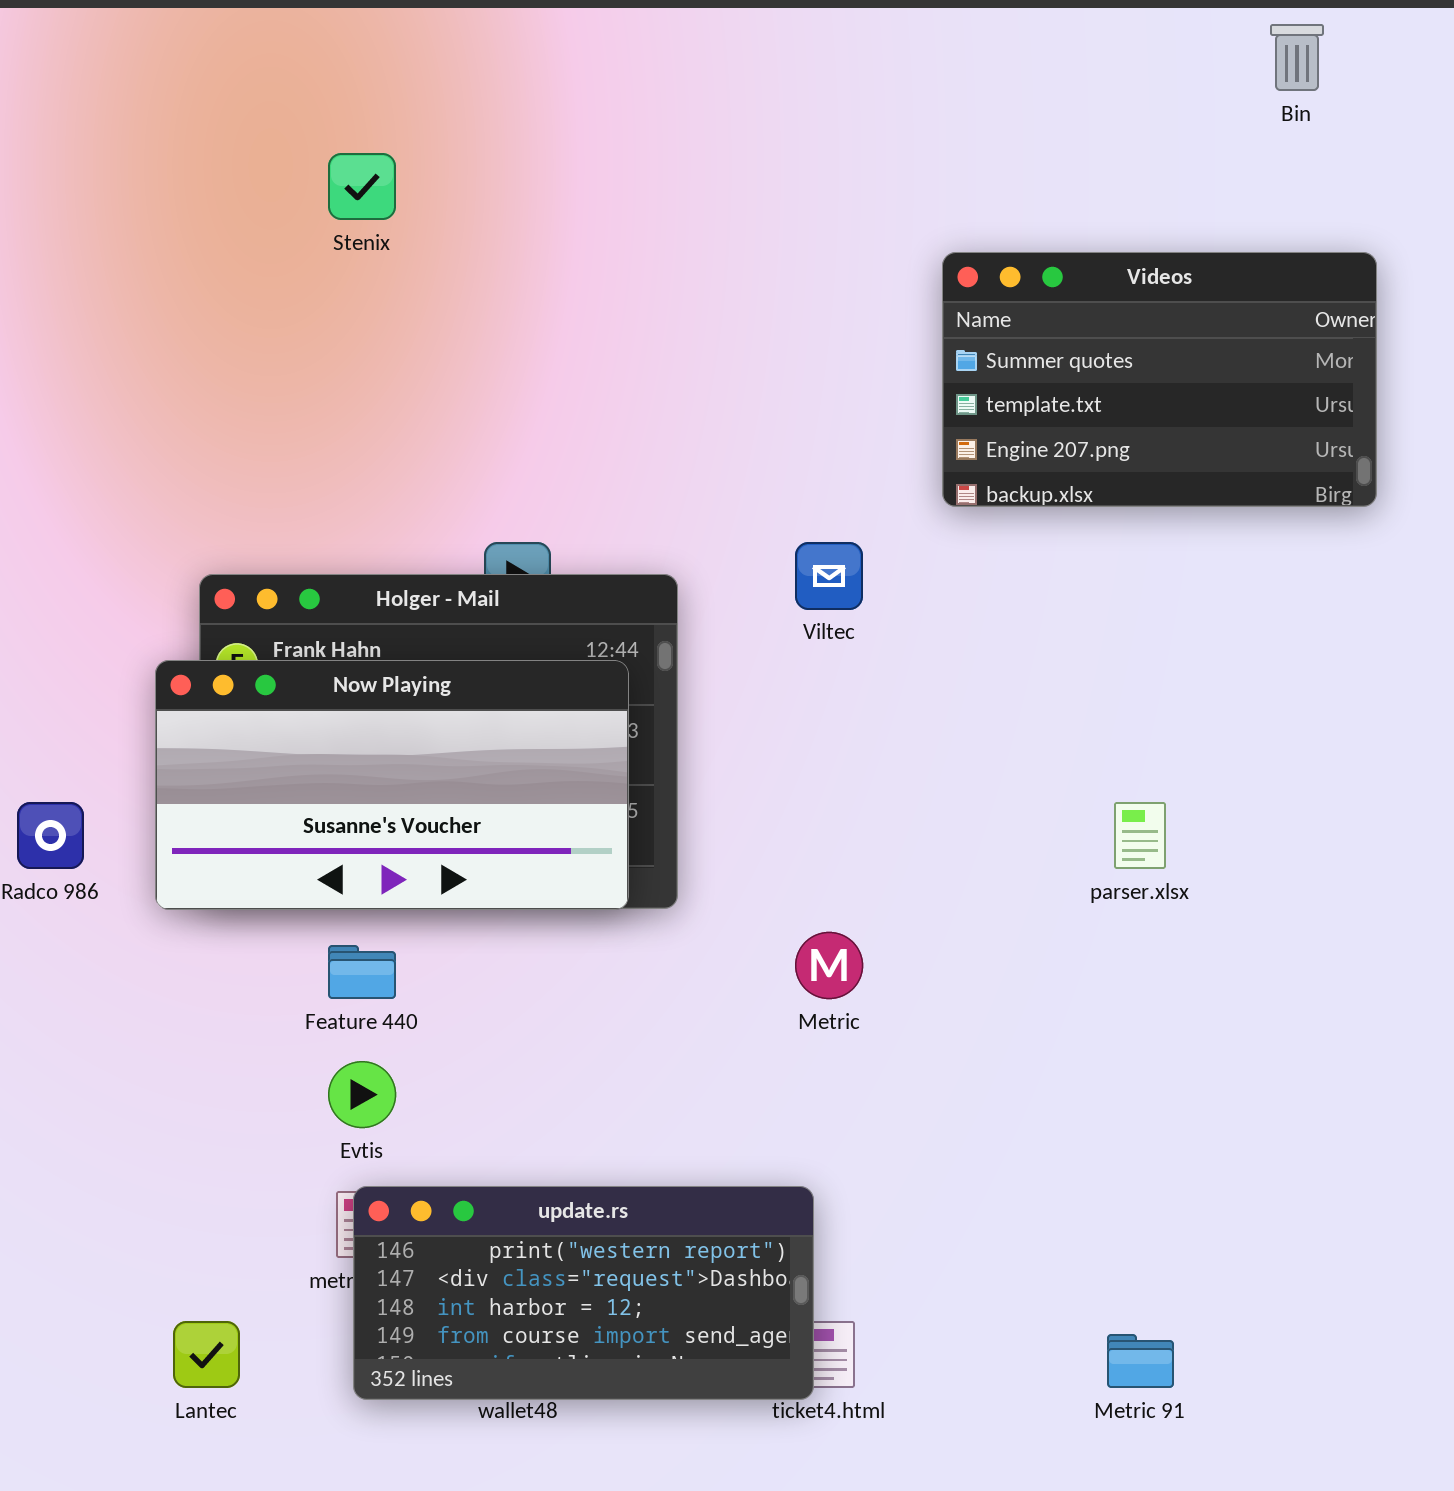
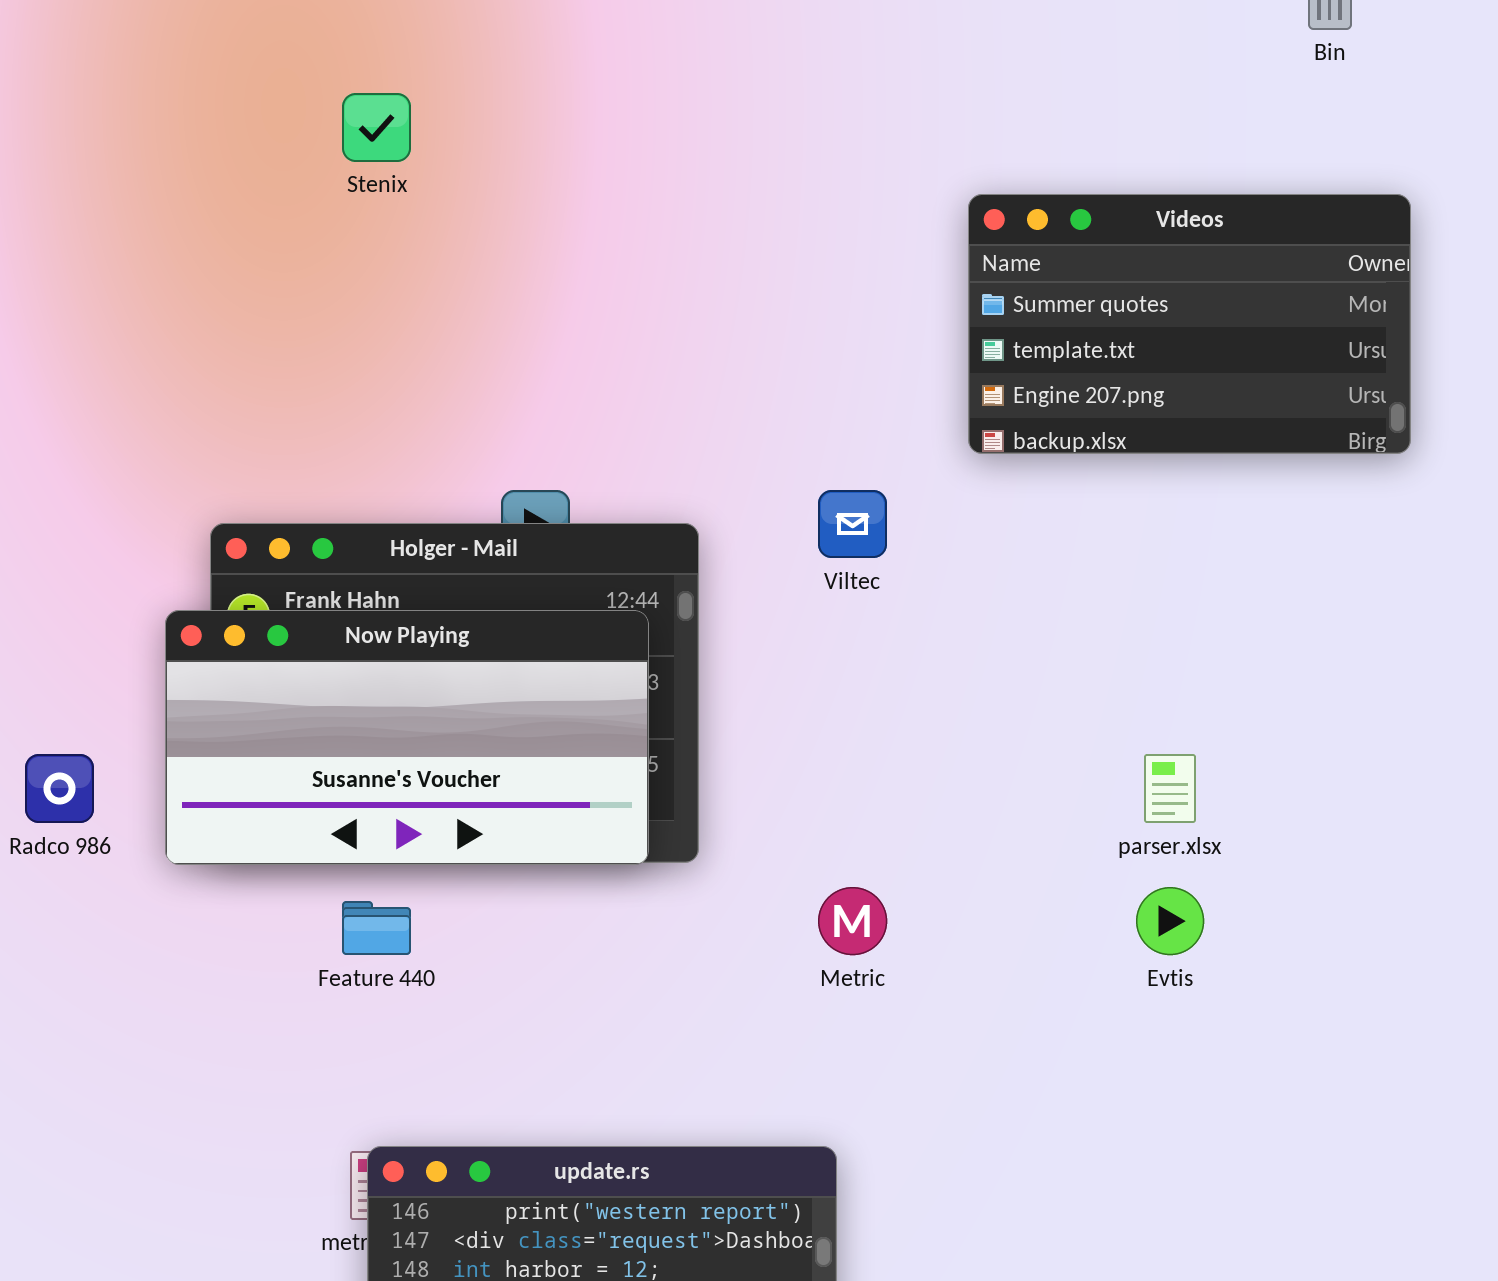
Evtis: [328,1061,396,1128] -> [1136,887,1204,955], moved

